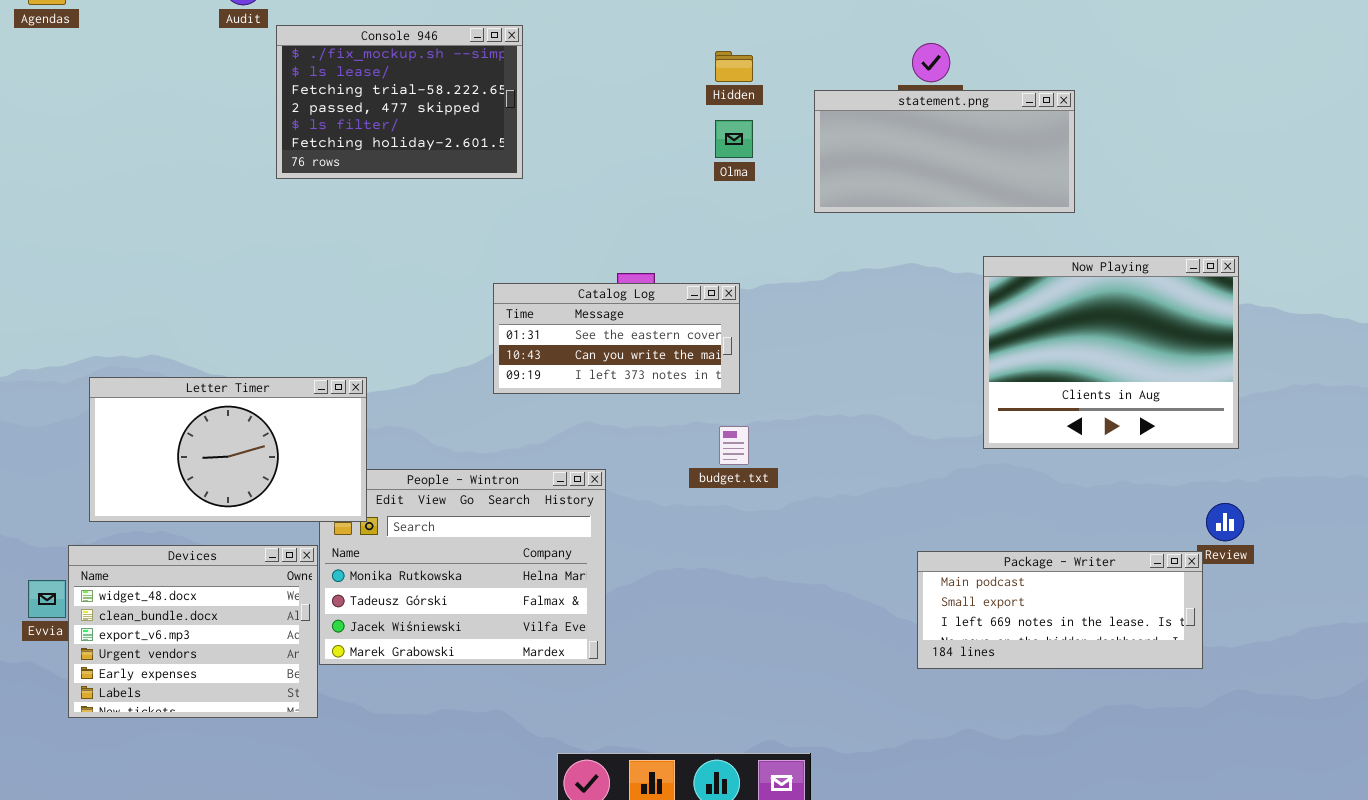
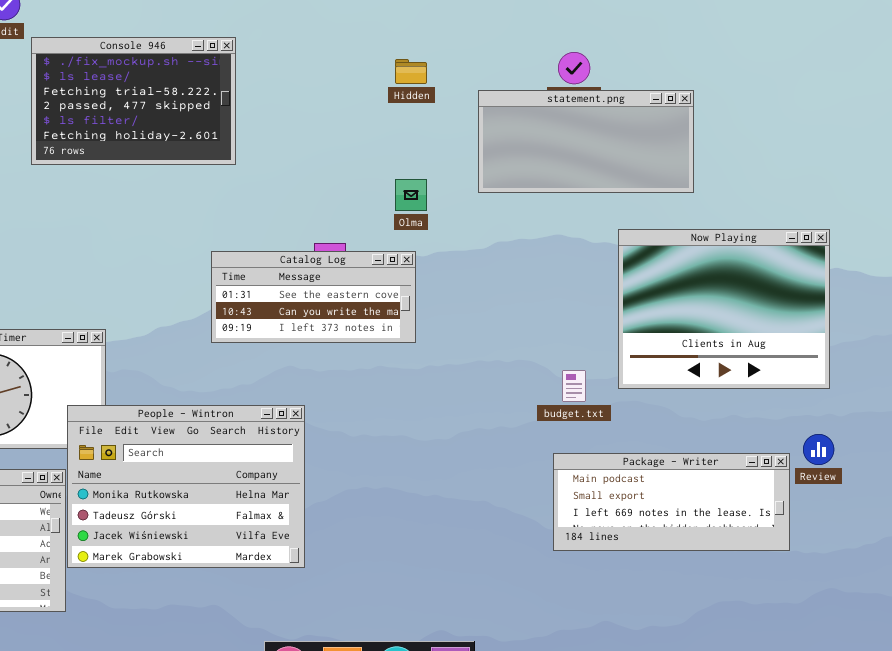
Olma: [715,120,753,158] -> [395,179,427,211], moved
budget.txt: [719,426,749,465] -> [562,370,586,402], moved
People - Wintron: [319,469,606,665] -> [67,405,305,568], raised
Package - Writer: [917,551,1203,669] -> [553,453,790,551], moved

